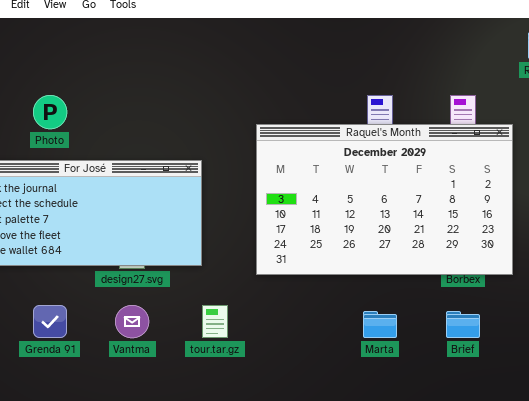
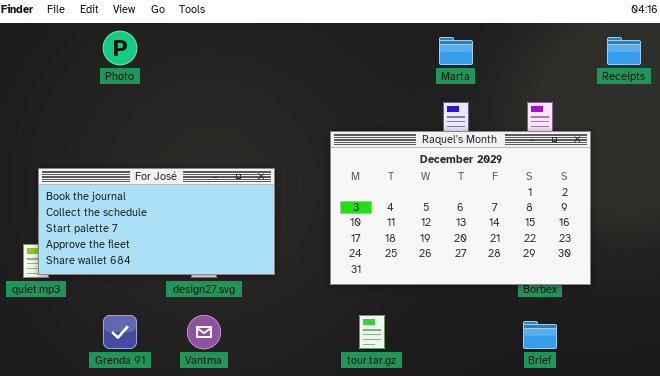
Photo: [33,95,67,129] -> [103,31,137,65], moved
tour.tar.gz: [202,305,228,338] -> [359,315,385,349], moved
Marta: [363,311,397,338] -> [439,37,473,65], moved

